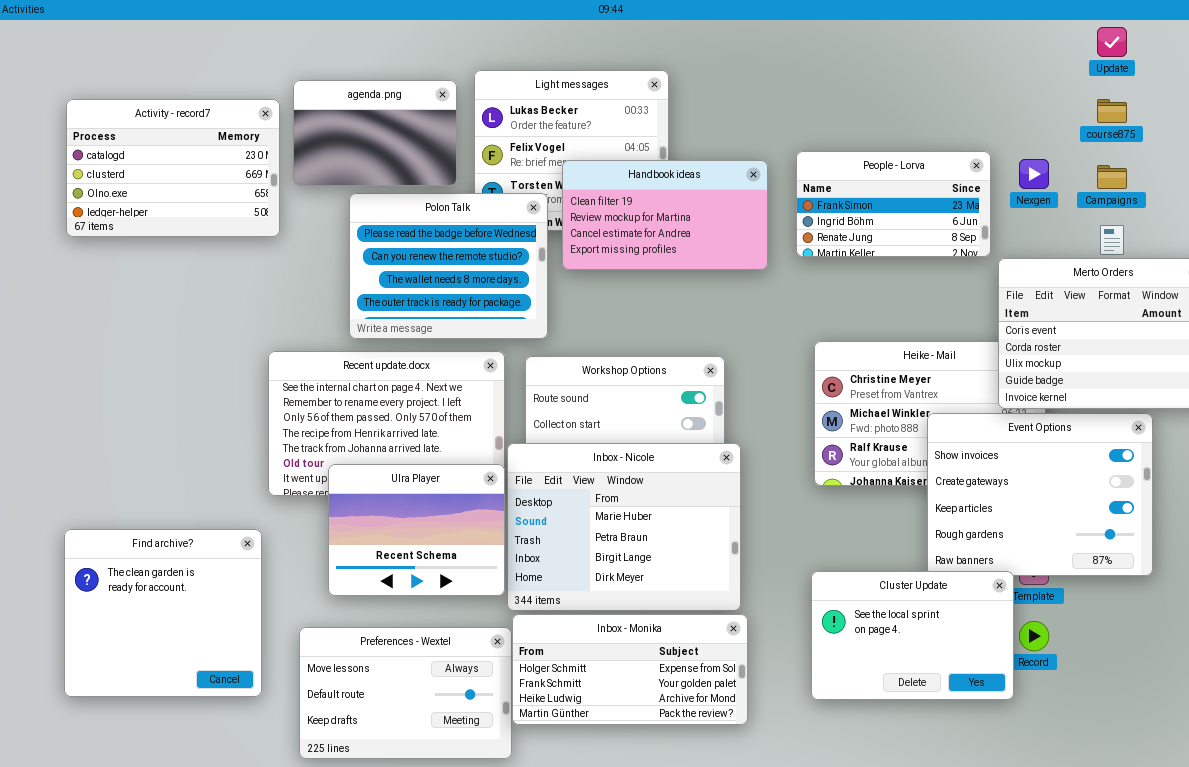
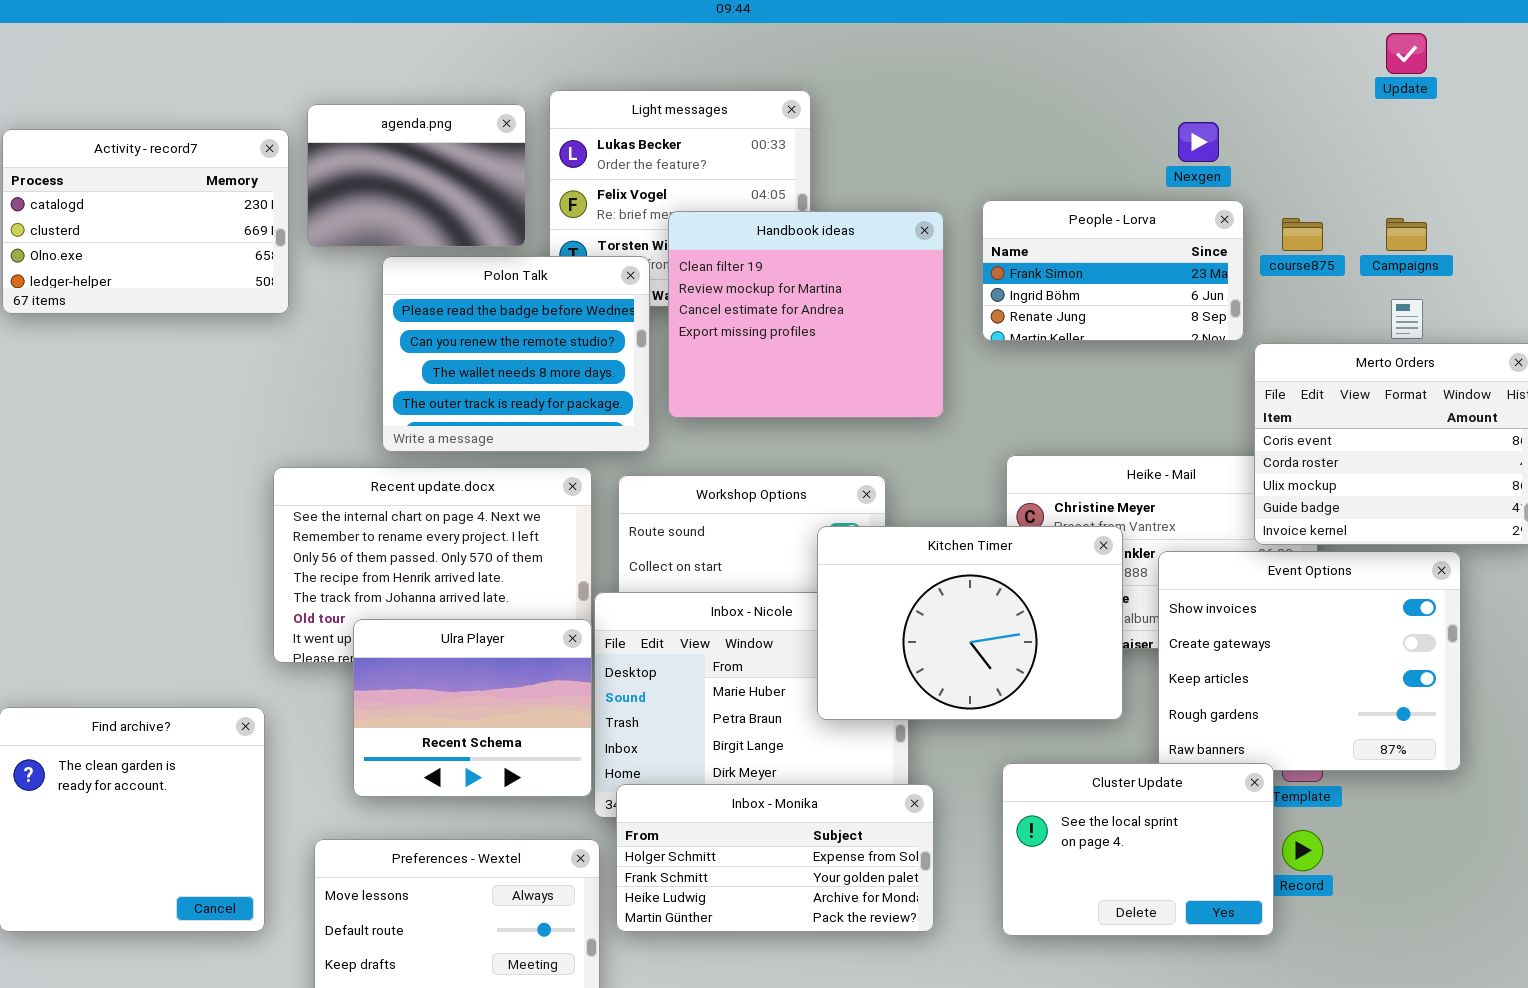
course875: [1097,99,1127,123] -> [1282,218,1323,251], moved
Nexgen: [1019,159,1049,189] -> [1178,122,1219,162], moved
Handbook ideas: [562,160,768,270] -> [668,211,944,418], resized
Kitchen Timer: none -> [817,526,1123,720], opened
Inbox - Monika: [512,614,748,725] -> [616,784,934,932], moved

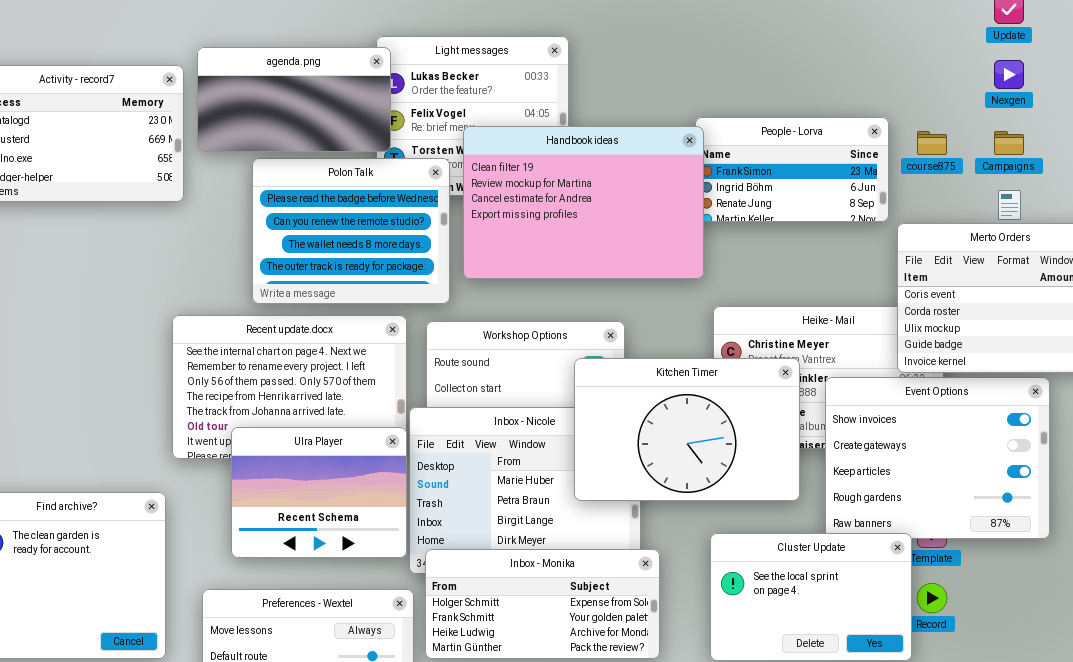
agenda.png: [307,104,526,247] -> [197,47,391,152], resized
Nexgen: [1178,122,1219,162] -> [994,60,1024,89], moved
Handbook ideas: [668,211,944,418] -> [463,126,704,279], resized

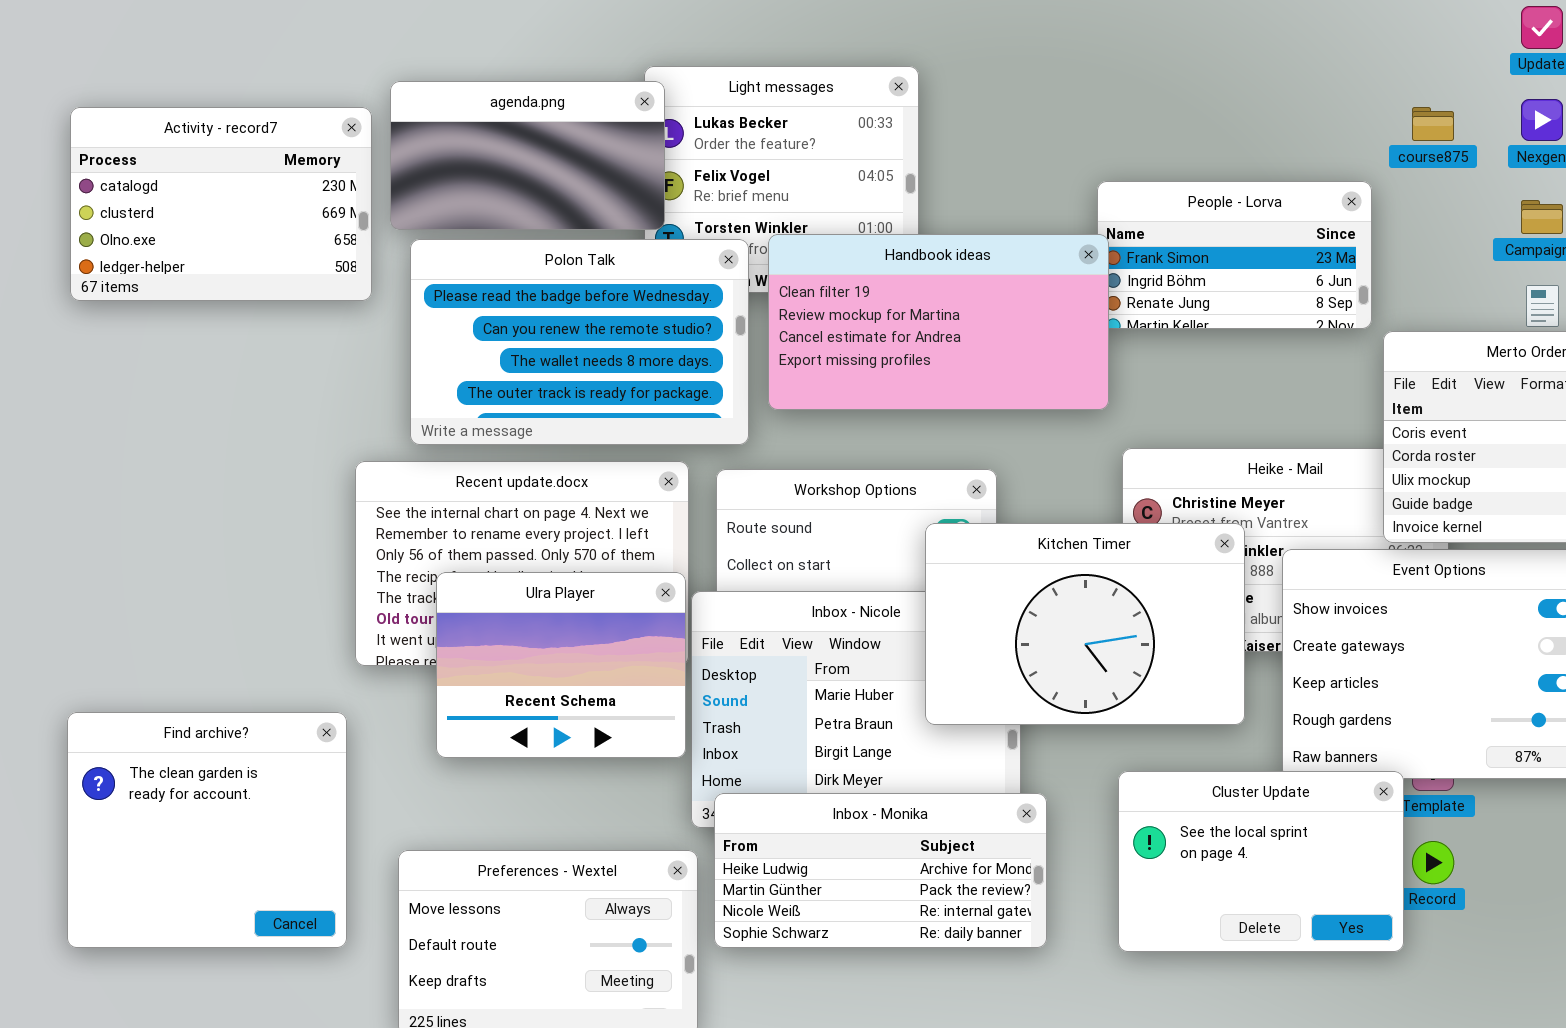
Handbook ideas: [463,126,704,279] -> [768,234,1109,410], resized
course875: [917,131,947,155] -> [1412,107,1454,141], moved
Polon Talk: [252,158,450,304] -> [410,239,749,445], resized
Ulra Player: [231,427,407,558] -> [436,572,686,758], moved
Inbox - Monika: [425,549,660,659] -> [714,793,1047,948], scrolled down 2 rows

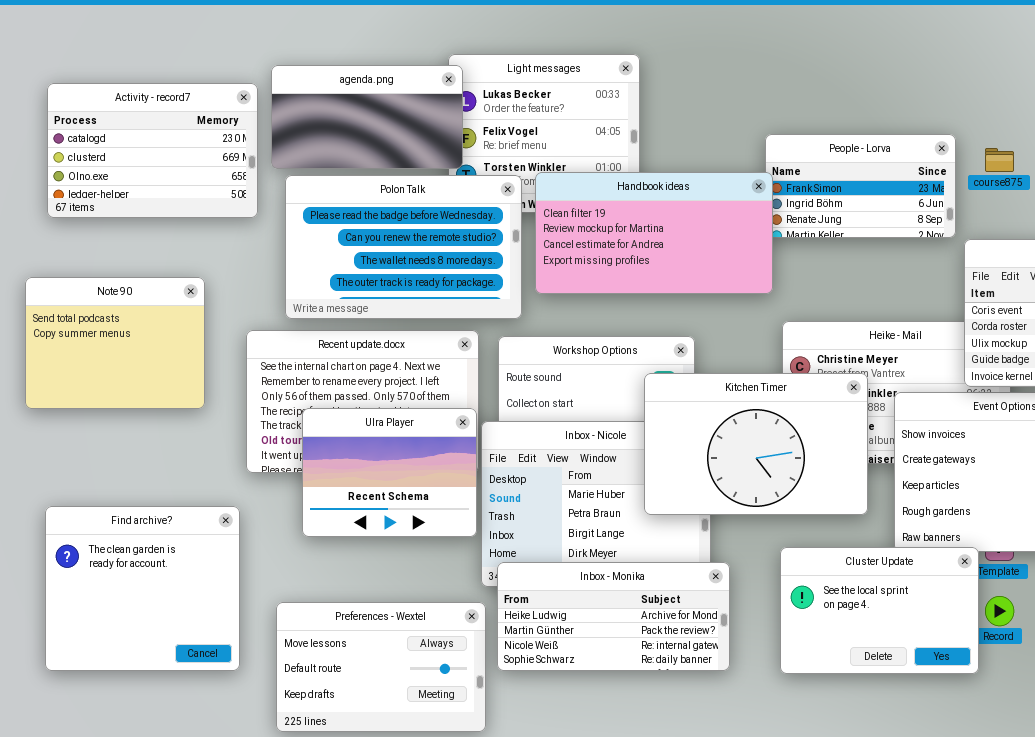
course875: [1412,107,1454,141] -> [985,148,1014,172], moved
Note 90: none -> [25,277,205,409], opened

